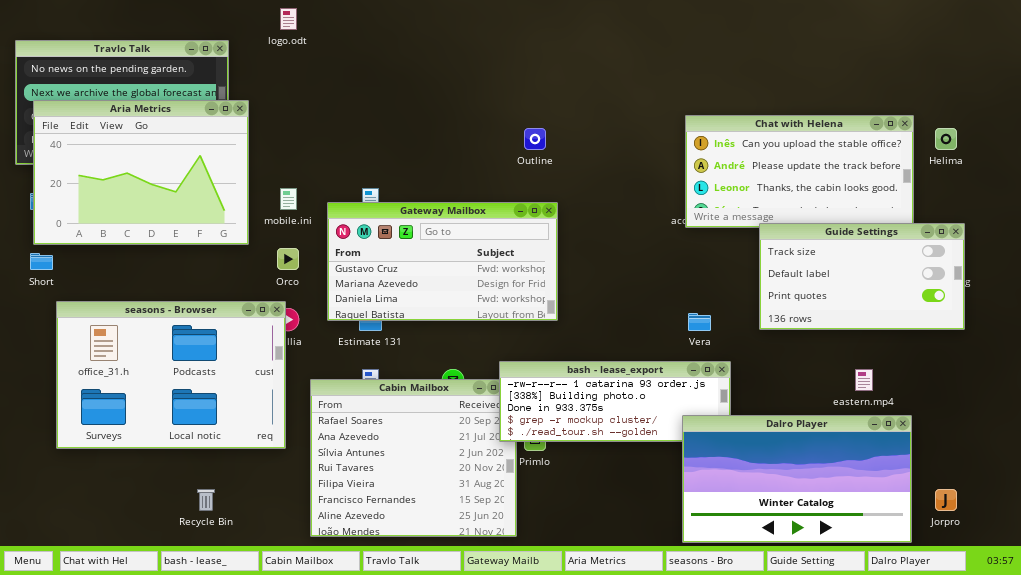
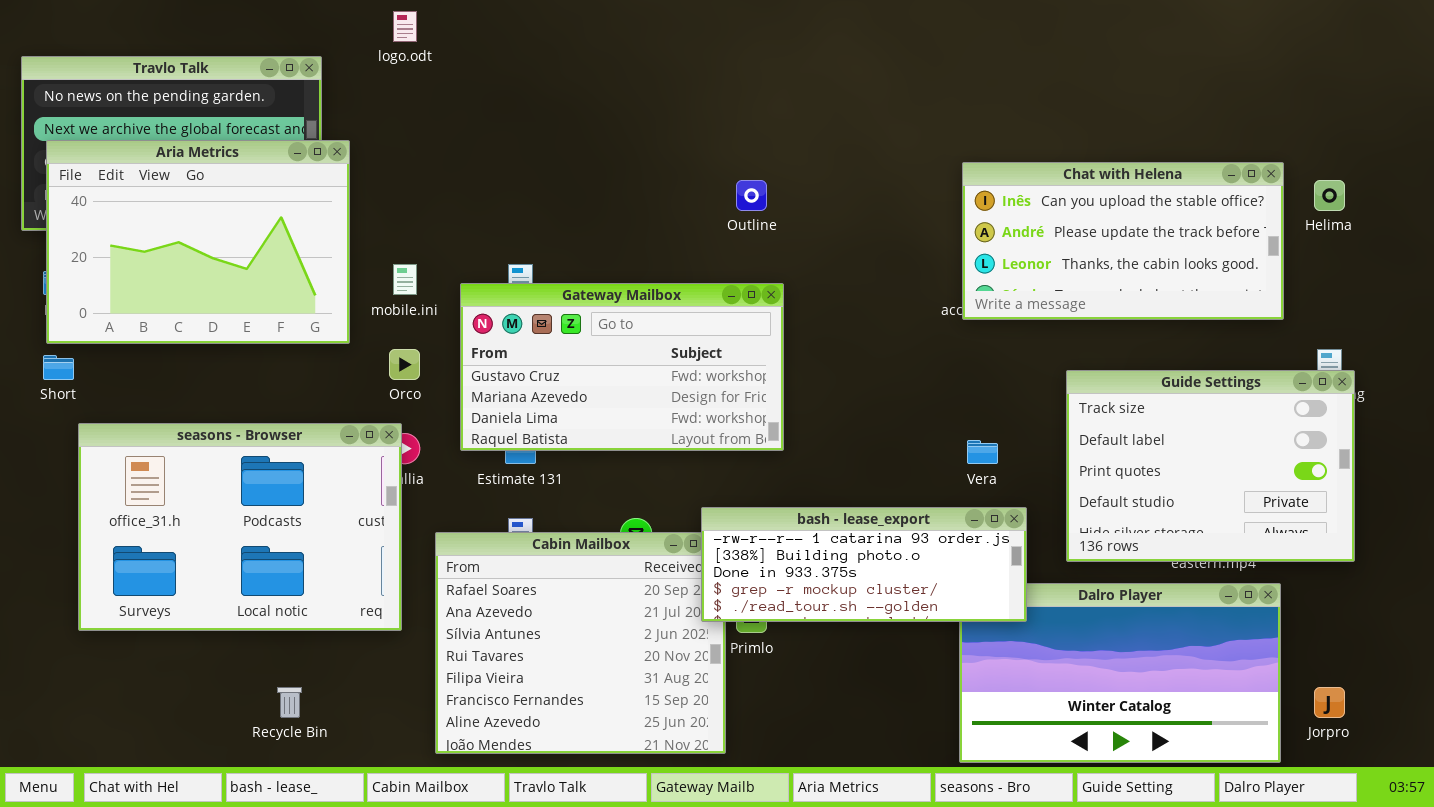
Guide Settings: [759,223,965,330] -> [1066,370,1355,562], moved, resized
bash - lease_export: [499,361,731,442] -> [701,507,1027,622], raised

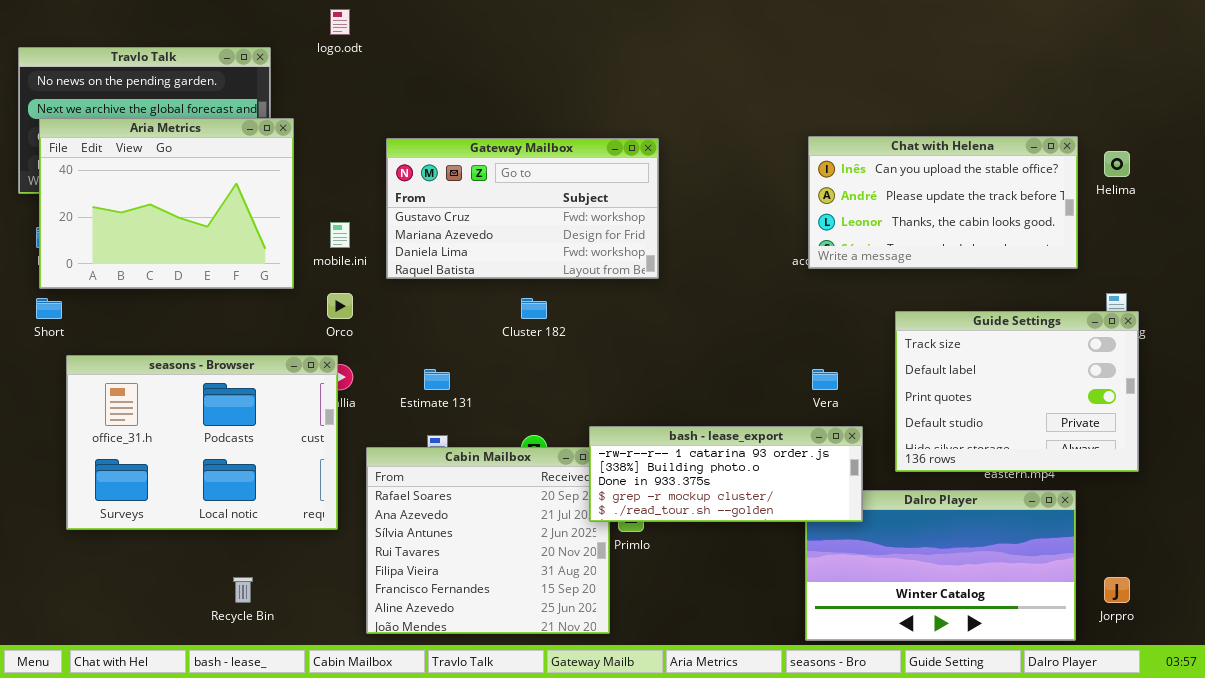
Gateway Mailbox: [460,283,784,451] -> [386,138,659,279], moved

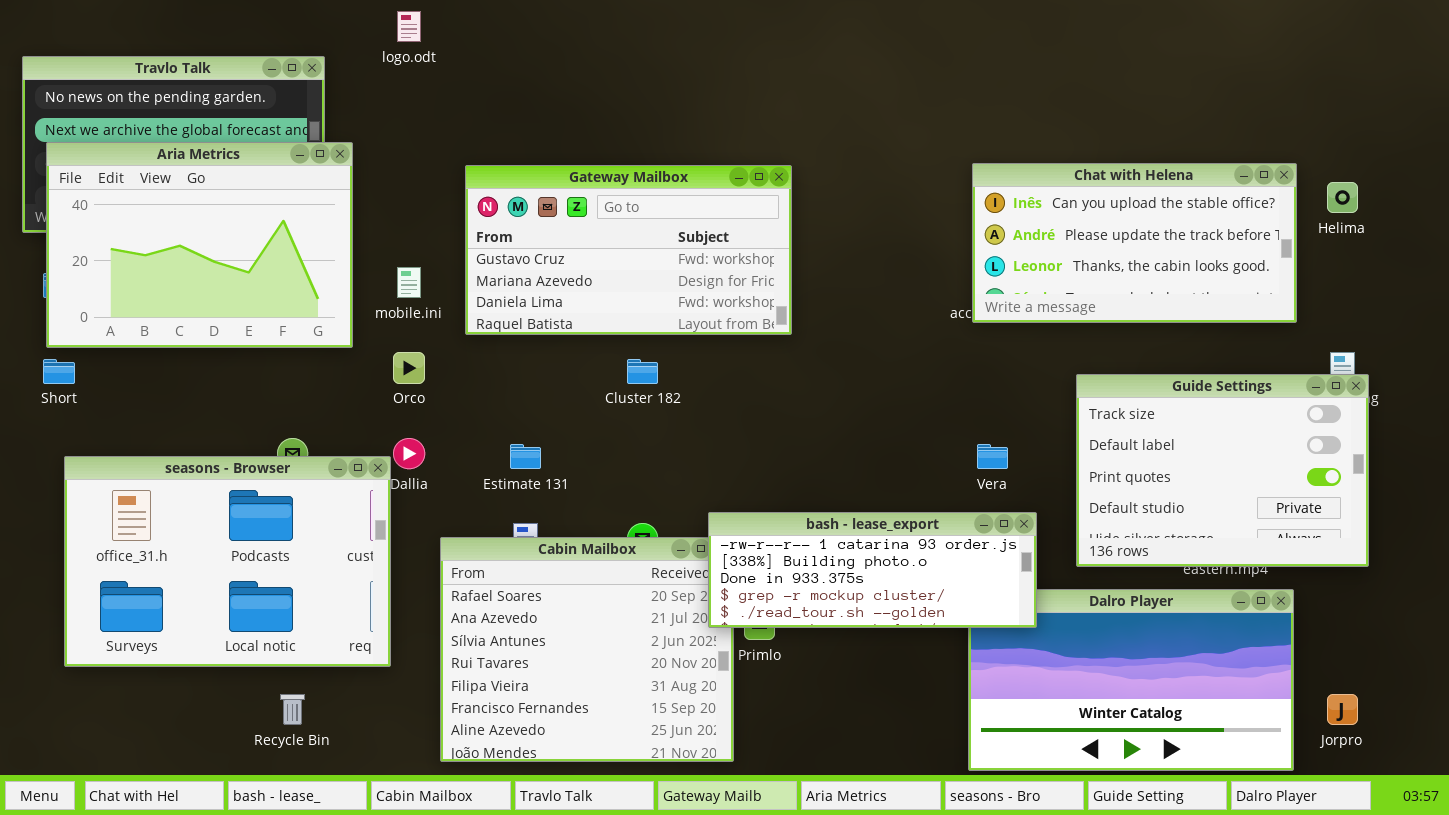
seasons - Browser: [66,355,338,530] -> [64,456,391,667], moved

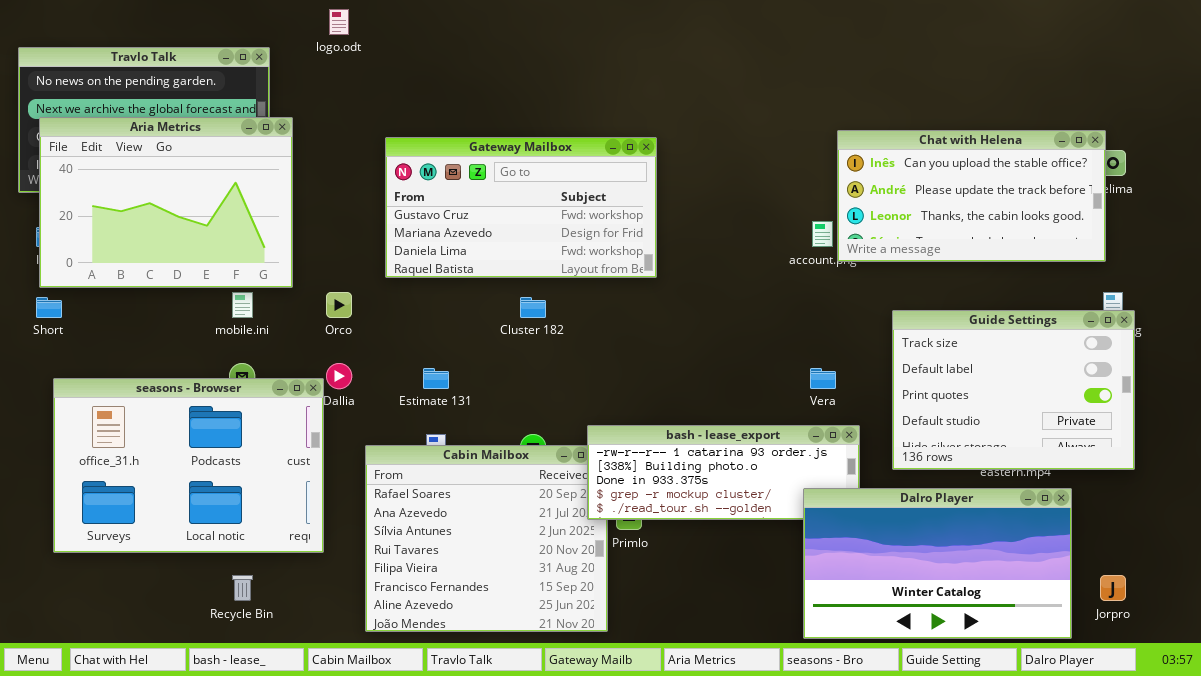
Chat with Helena: [972,163,1297,323] -> [837,130,1106,262], moved
mobile.ini: [397,267,421,298] -> [232,292,253,318], moved
Dalro Player: [968,589,1294,771] -> [803,488,1072,639], raised

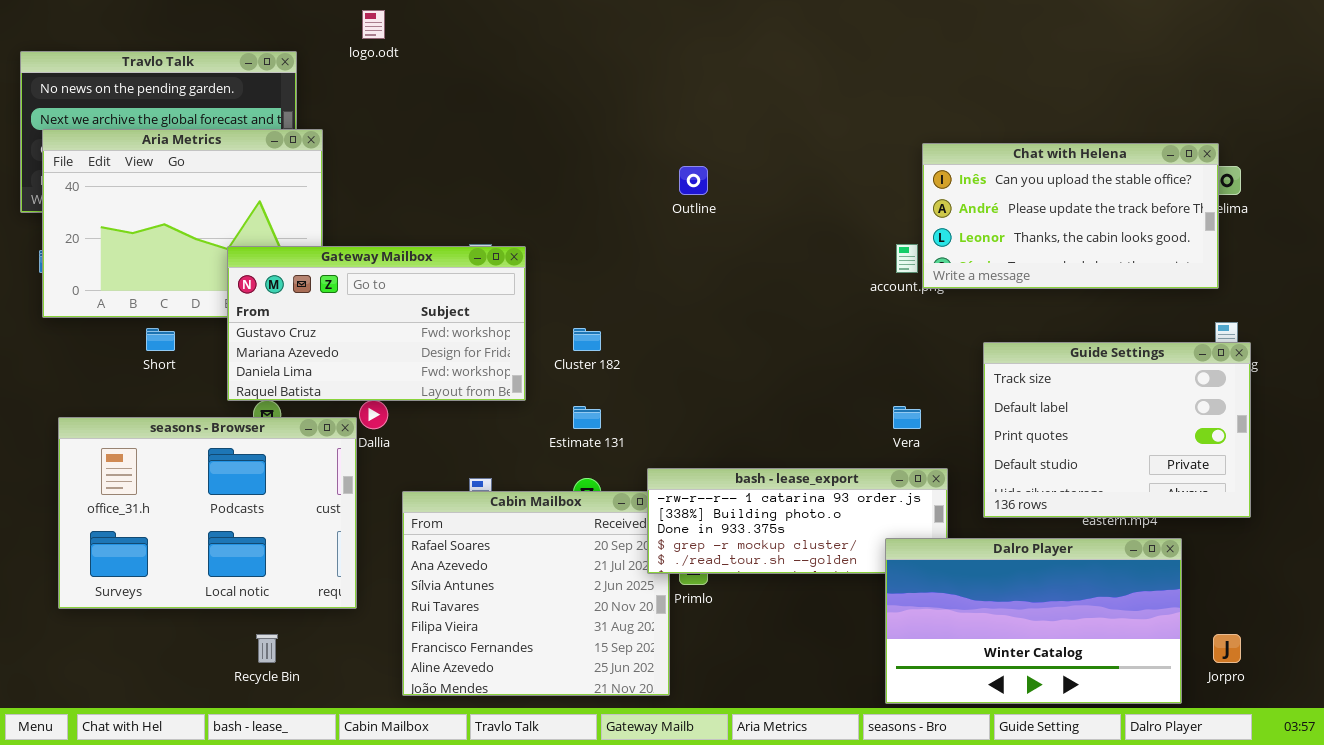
Gateway Mailbox: [385,137,657,278] -> [227,246,526,401], moved
Short: [36,297,62,318] -> [146,328,175,351], moved
Estimate 131: [423,368,449,389] -> [573,406,601,429], moved

